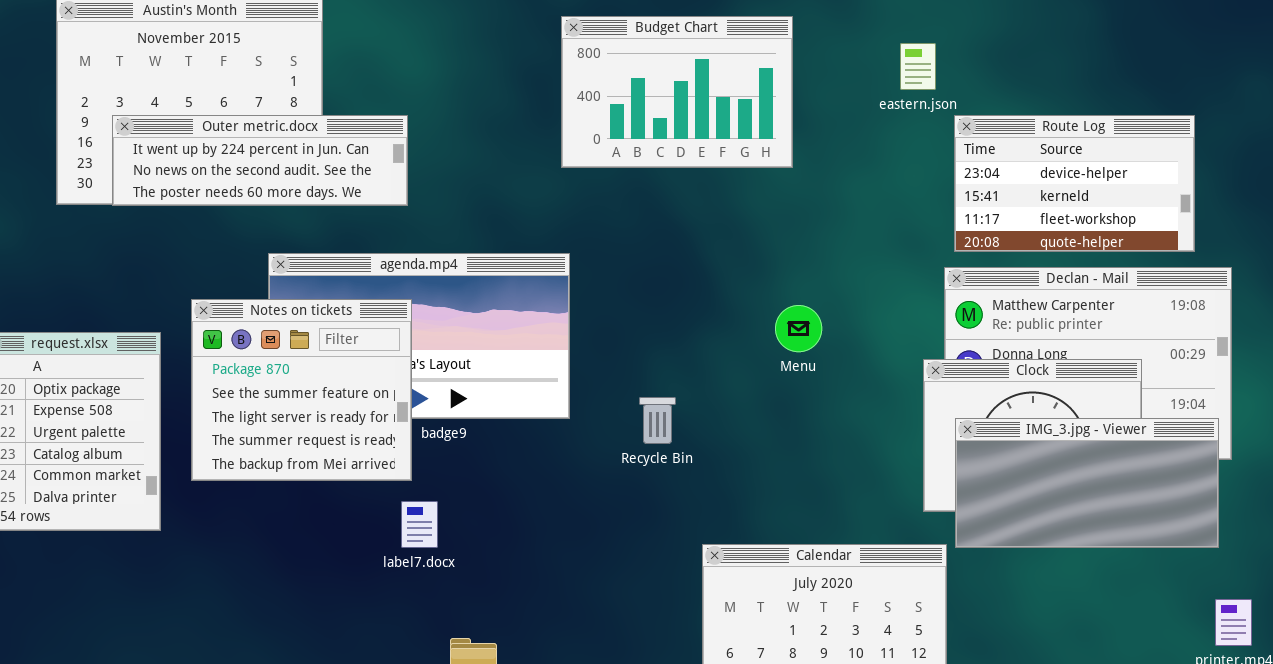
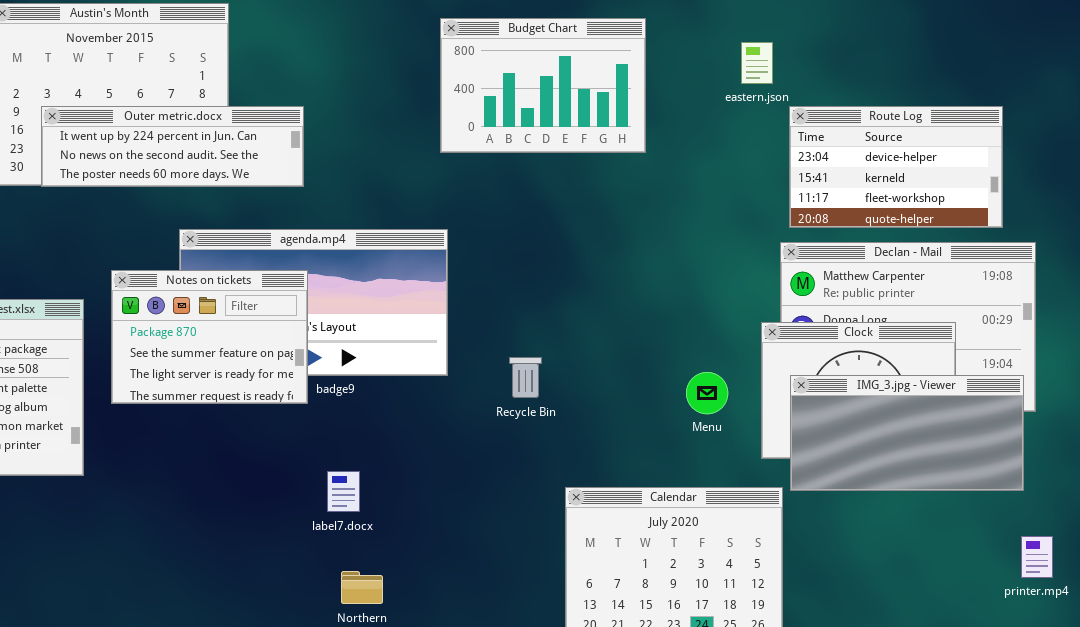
Notes on tickets: [191,299,412,481] -> [111,270,308,404], resized
Menu: [775,305,822,352] -> [686,372,728,414], moved
label7.docx: [401,501,438,548] -> [327,471,360,512], moved

